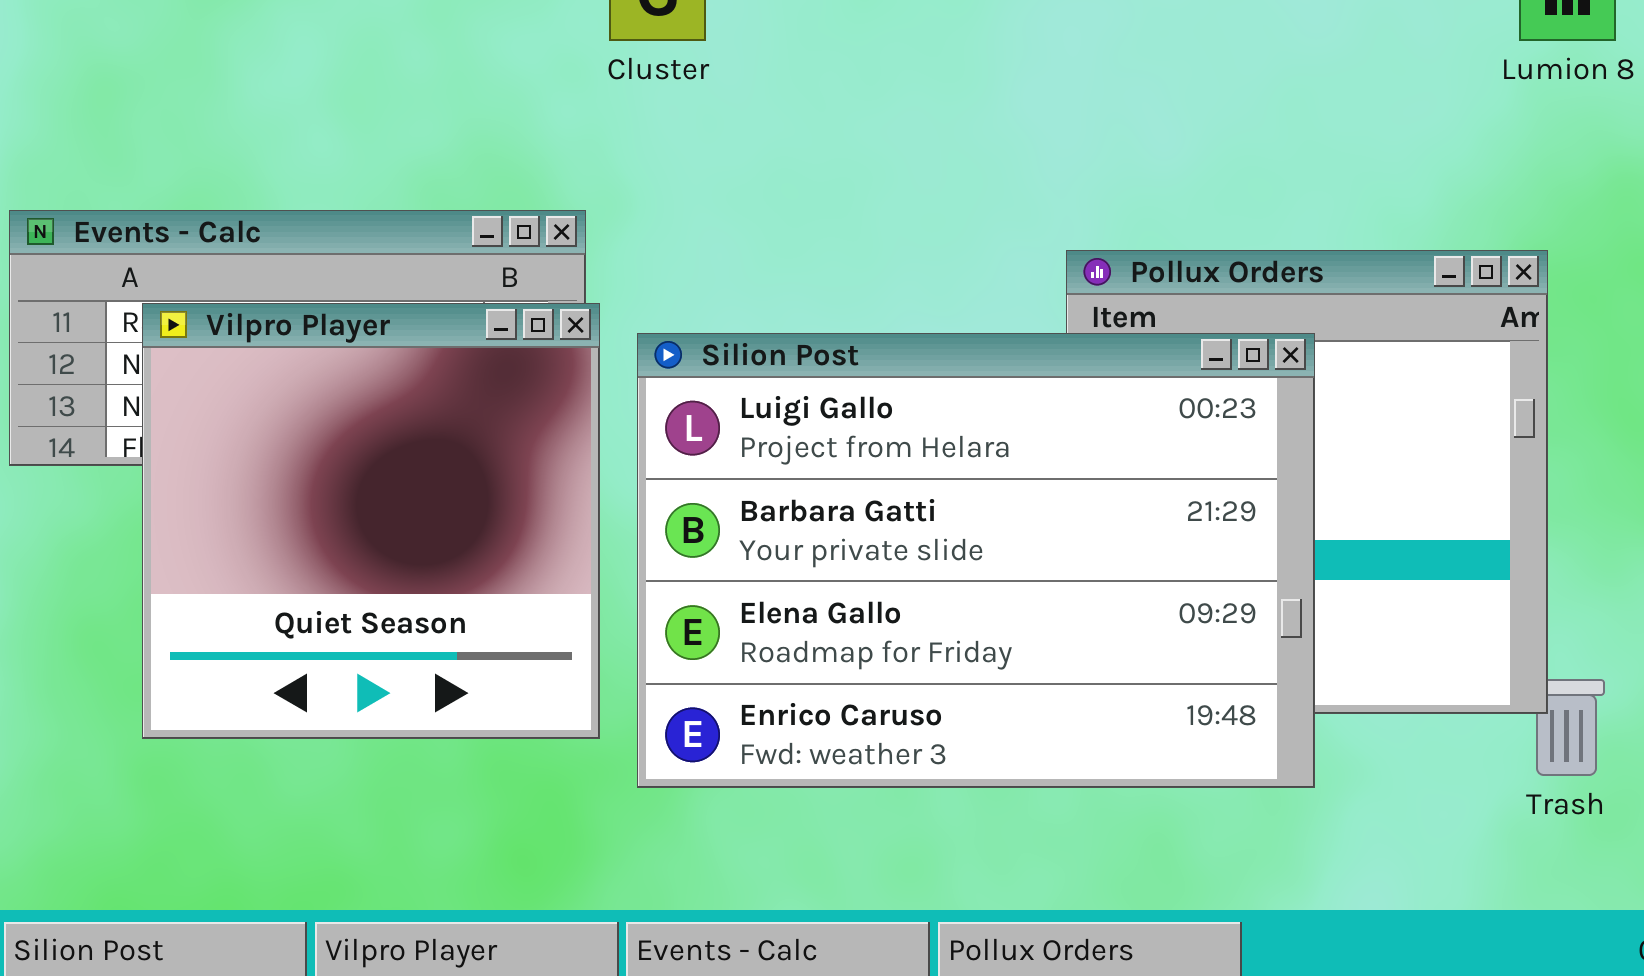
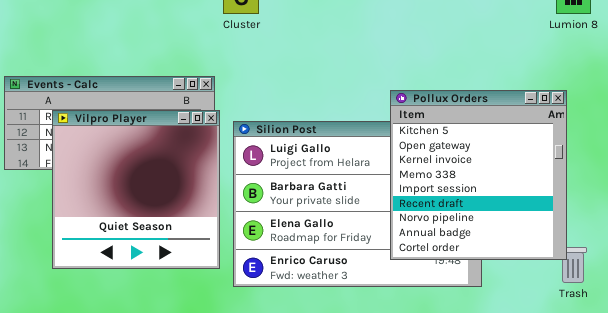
Pollux Orders: [1066,250,1548,714] -> [390,90,567,260], raised

